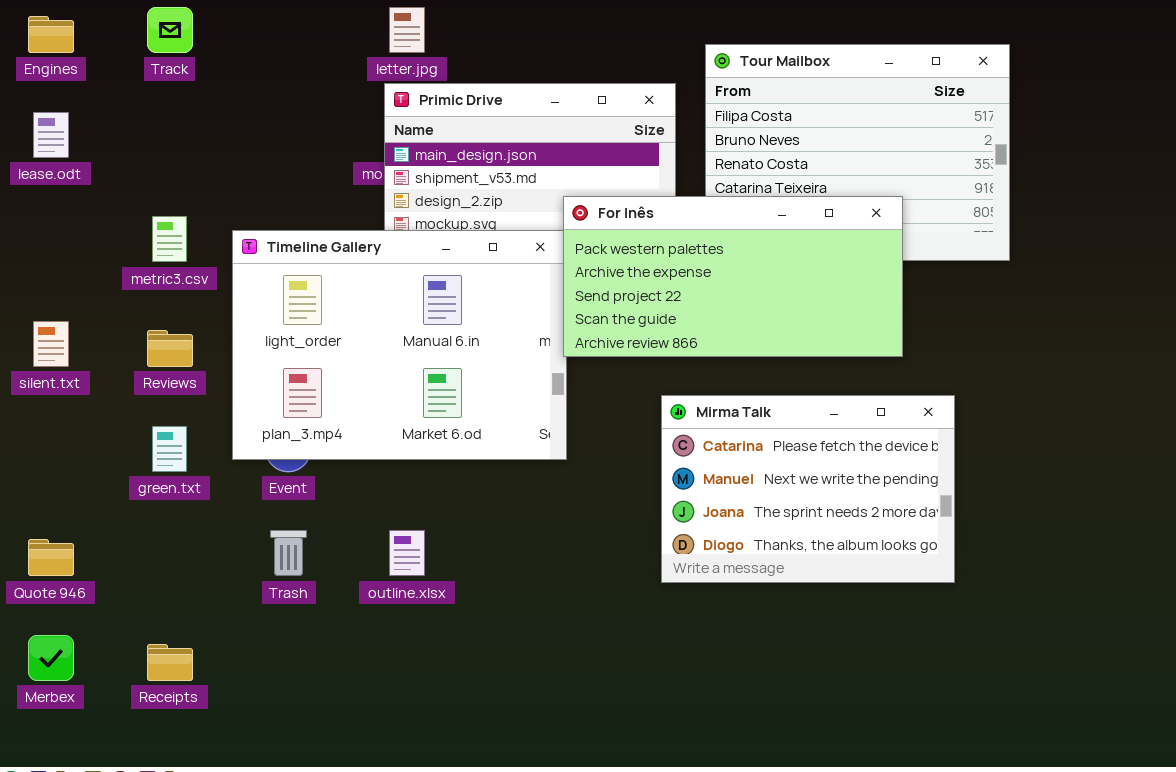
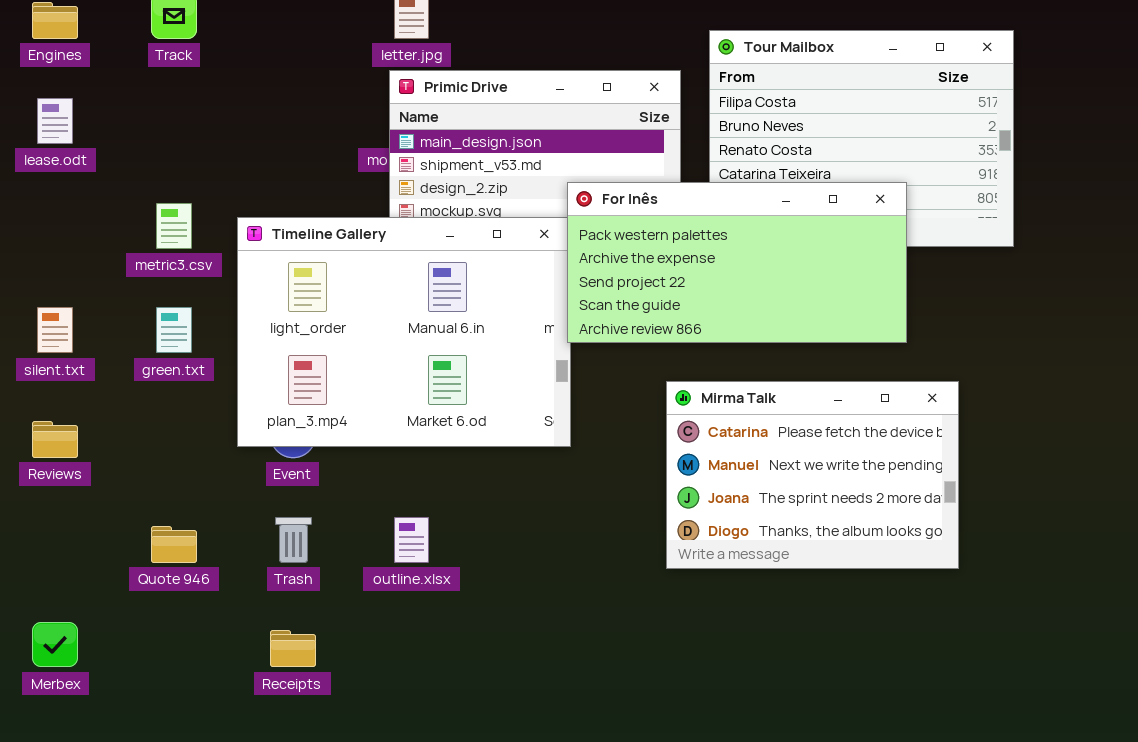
Reviews: [147,330,193,367] -> [32,421,78,458], moved
green.txt: [152,426,187,472] -> [156,307,192,353], moved
Quote 946: [28,539,74,576] -> [151,526,197,563], moved
Receipts: [147,644,193,681] -> [270,630,316,667], moved

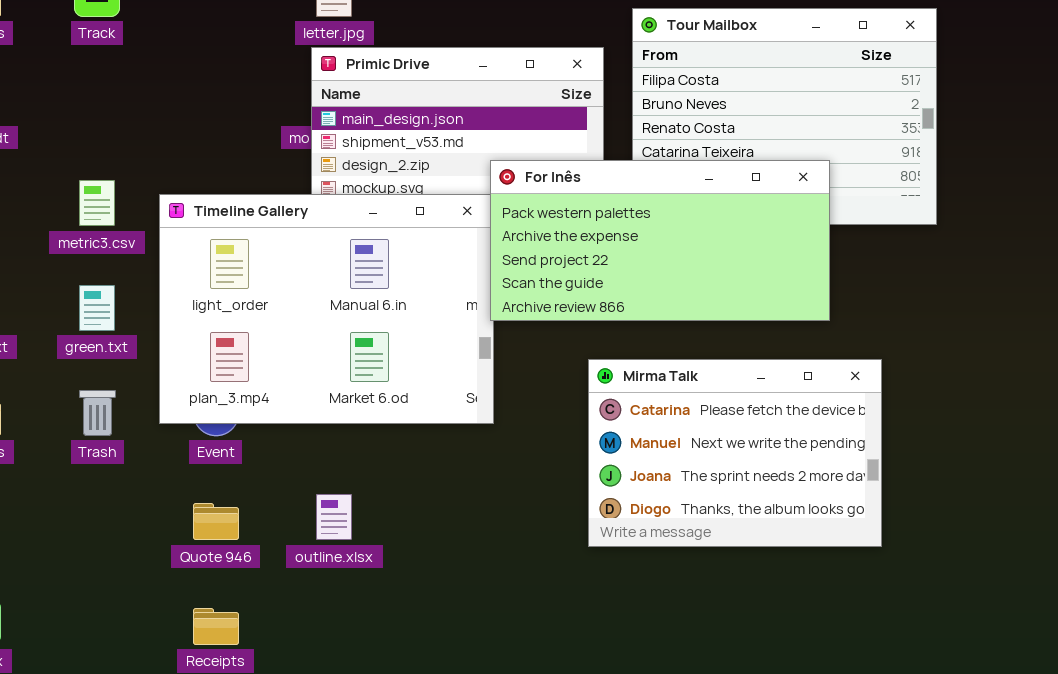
Trash: [275,517,312,563] -> [79,390,116,436], moved
Quote 946: [151,526,197,563] -> [193,503,239,540], moved

